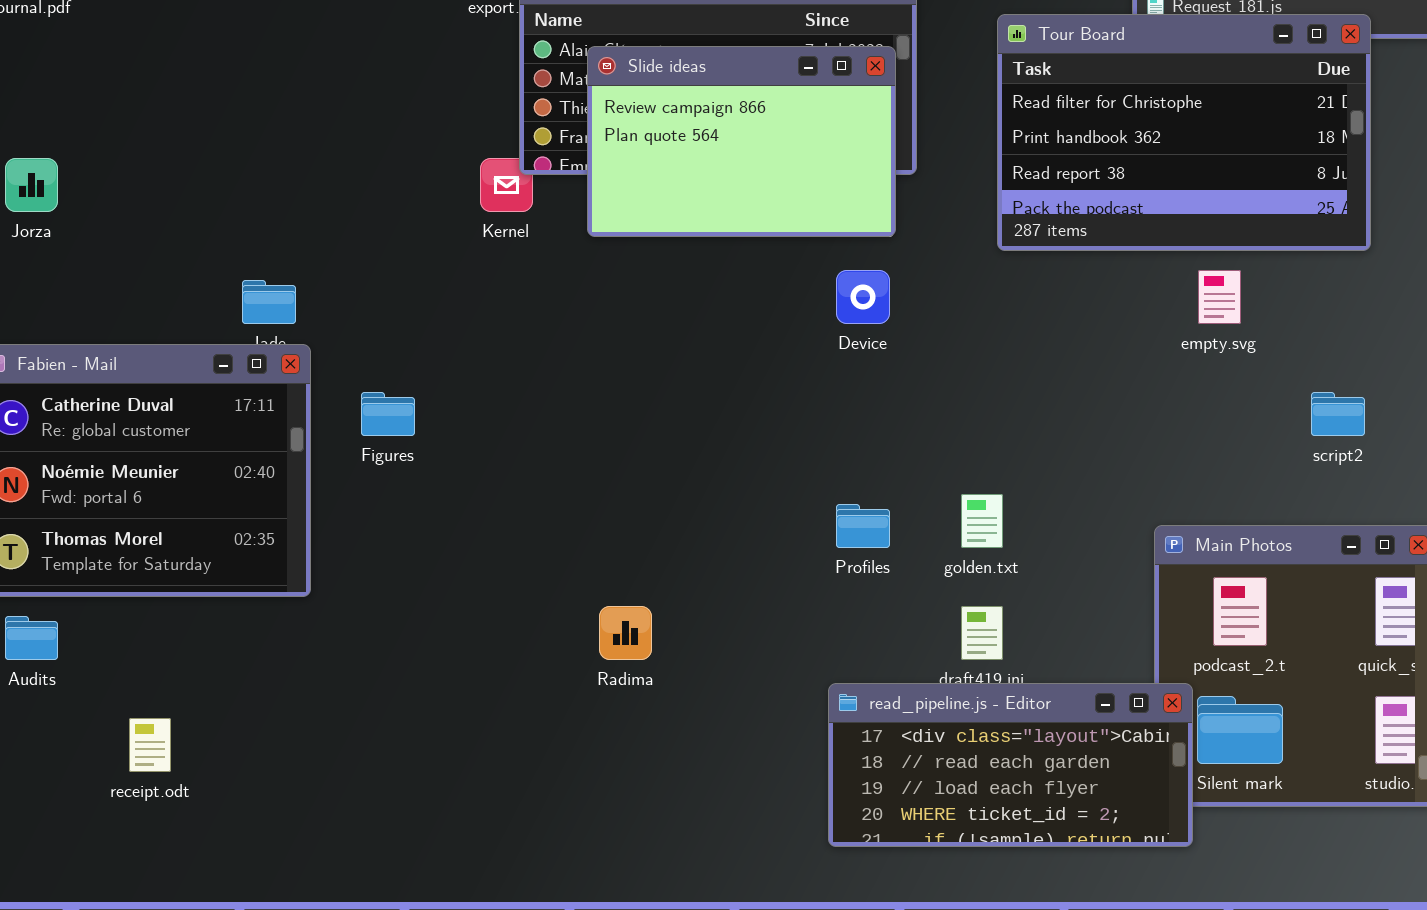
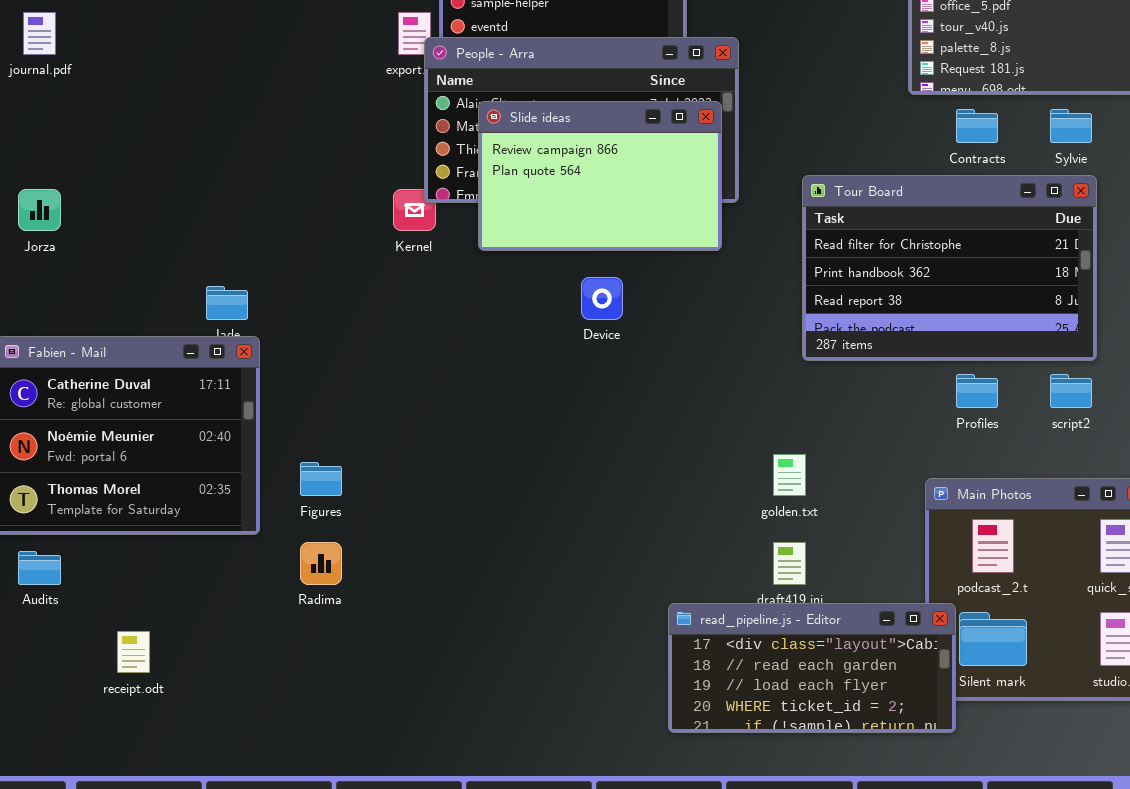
Tour Board: [997,14,1371,251] -> [802,175,1097,361], moved
Device: [836,270,890,324] -> [581,277,623,320], moved
Figures: [361,392,415,436] -> [300,462,342,496], moved
Profiles: [836,504,890,548] -> [956,374,998,408], moved
Radima: [599,606,652,660] -> [300,542,342,585], moved

